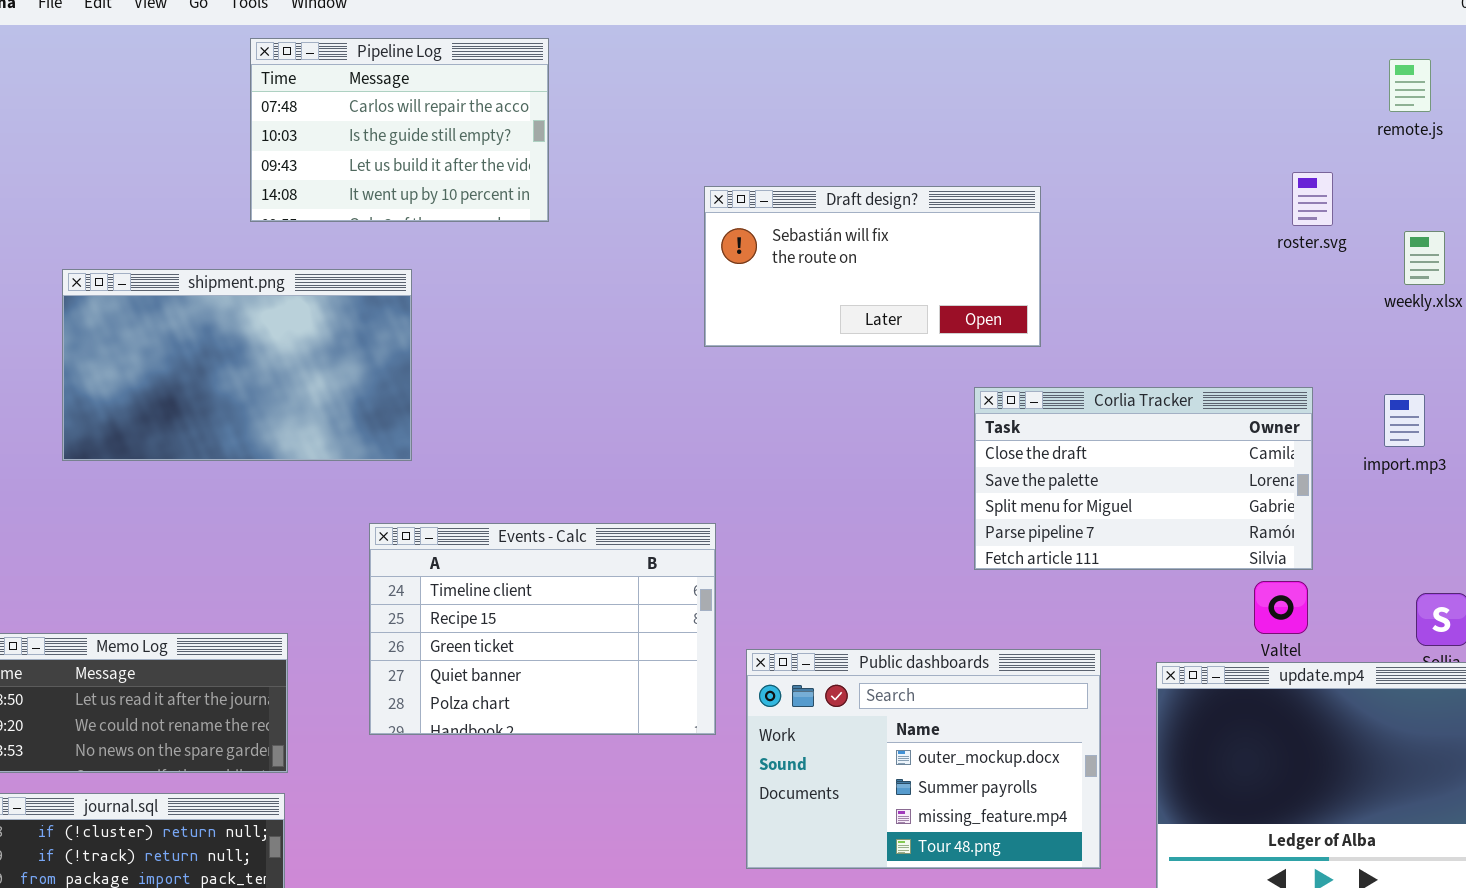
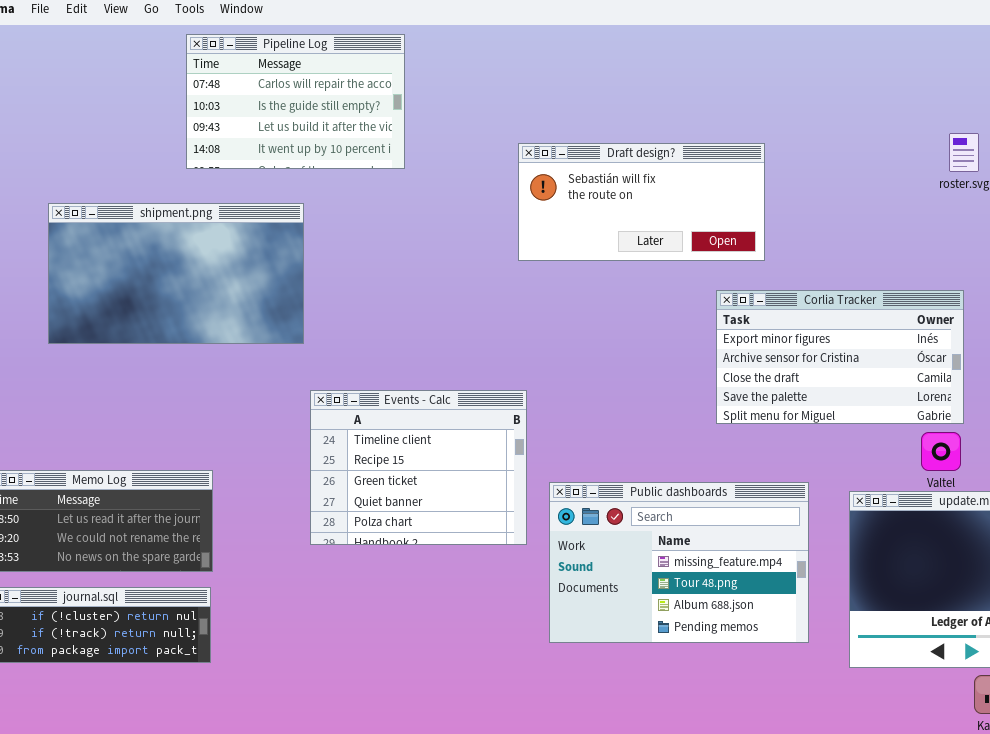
Corlia Tracker: [974,387,1313,570] -> [716,290,964,424], scrolled up 2 rows
Events - Calc: [369,523,716,735] -> [310,390,527,545], resized
Public dashboards: [746,649,1101,869] -> [549,482,809,643], scrolled down 2 rows

